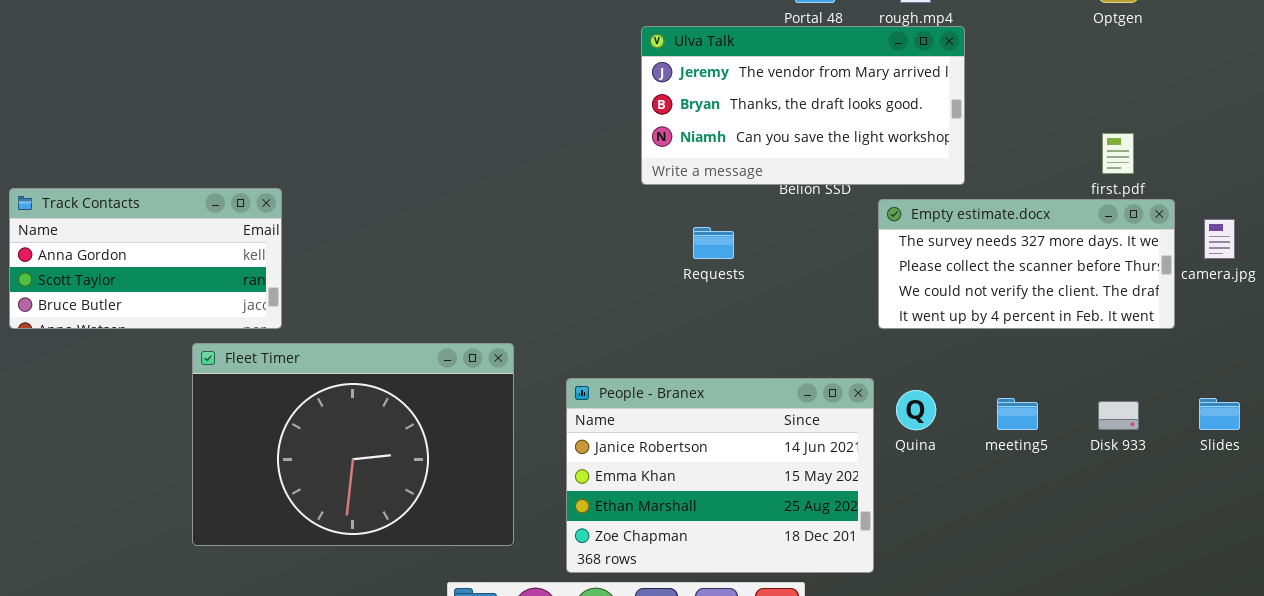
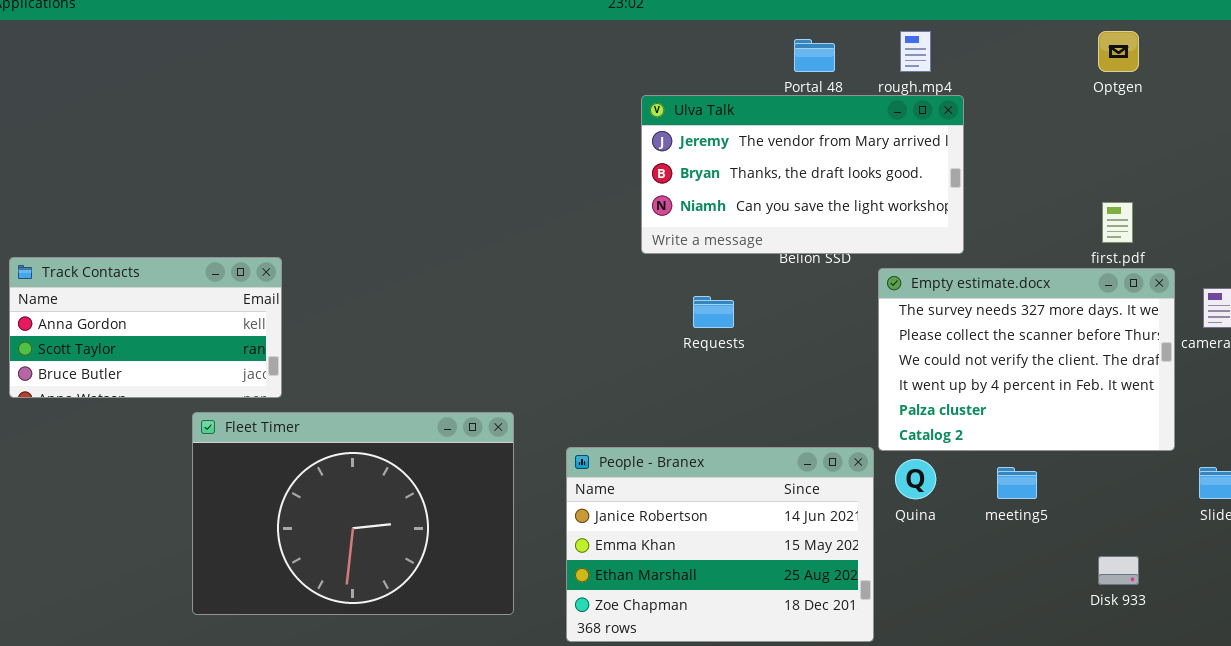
Empty estimate.docx: [878,199,1175,329] -> [878,268,1175,451], resized
Disk 933: [1098,401,1139,430] -> [1098,556,1139,585], moved

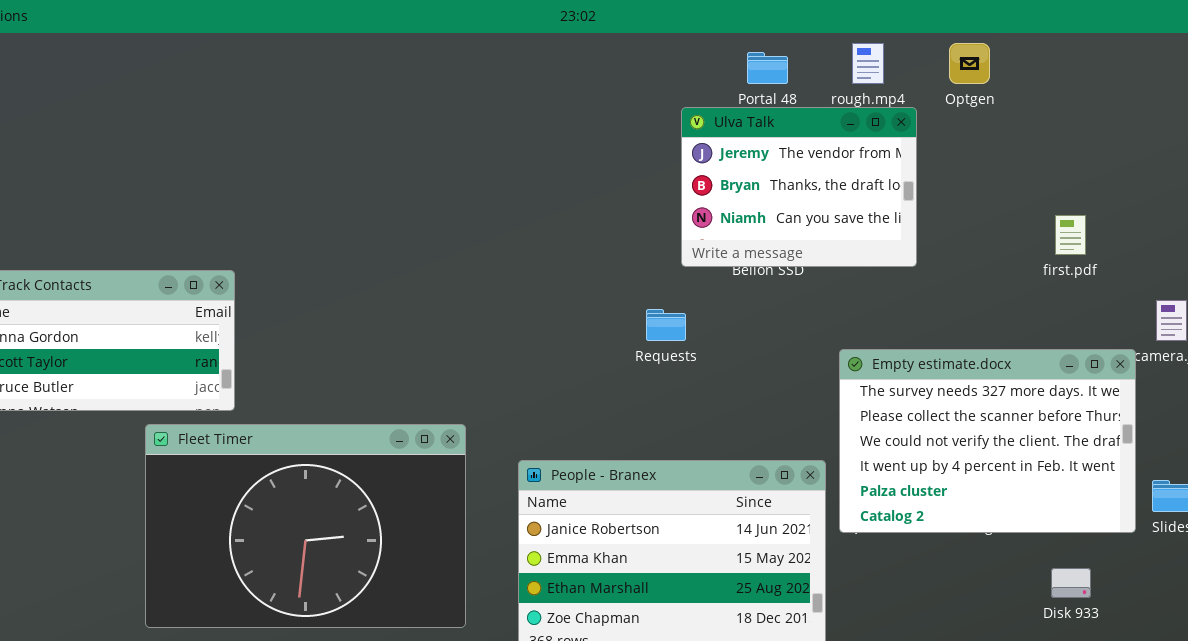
Optgen: [1098,31,1139,72] -> [949,43,990,84], moved
Ulva Talk: [641,95,964,254] -> [681,107,917,267], resized
Empty estimate.docx: [878,268,1175,451] -> [839,349,1136,533], moved

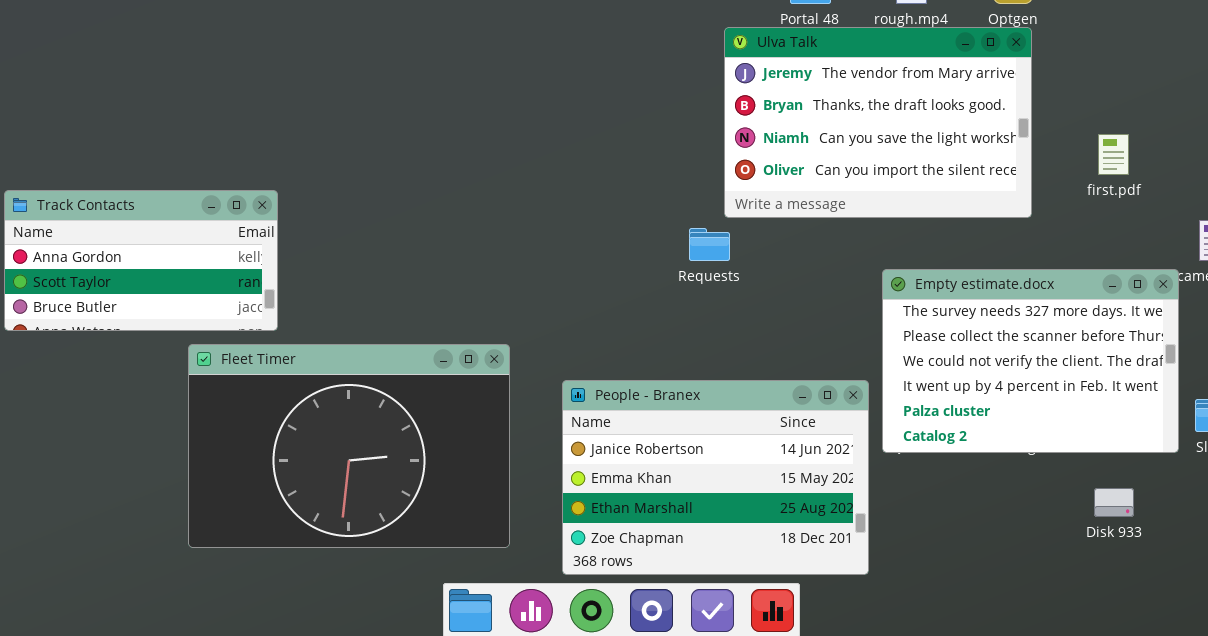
Ulva Talk: [681,107,917,267] -> [724,27,1032,218], resized

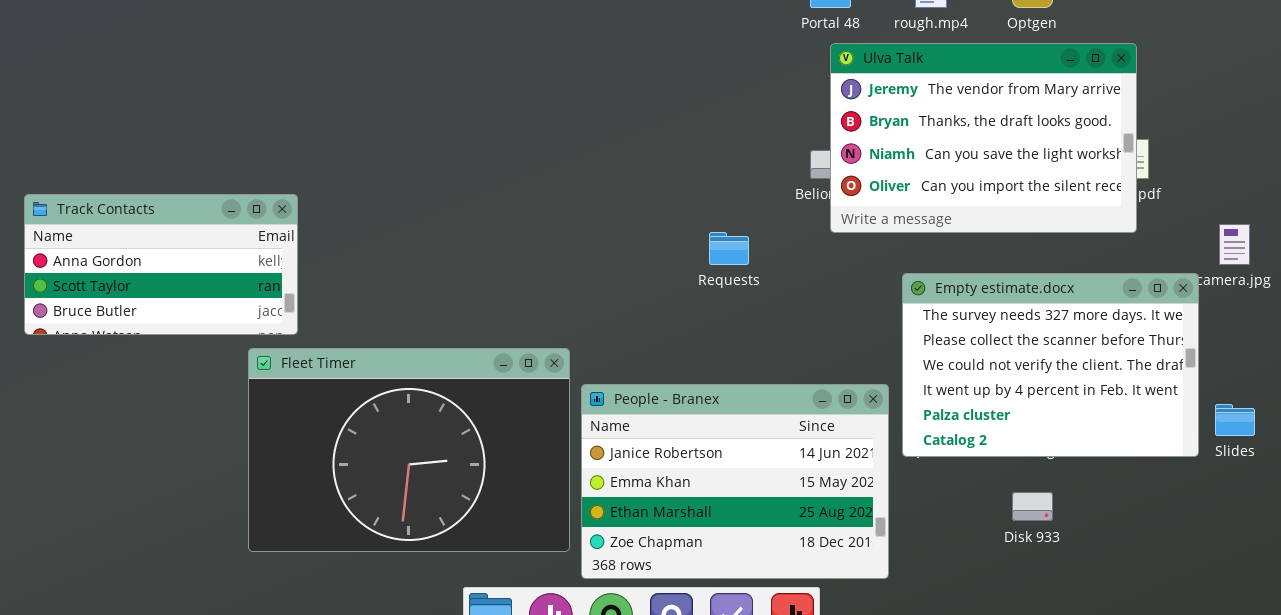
Ulva Talk: [724,27,1032,218] -> [830,43,1137,233], moved
Fleet Timer: [188,344,510,548] -> [248,348,570,552], moved
Disk 933: [1094,488,1134,517] -> [1012,492,1053,521], moved

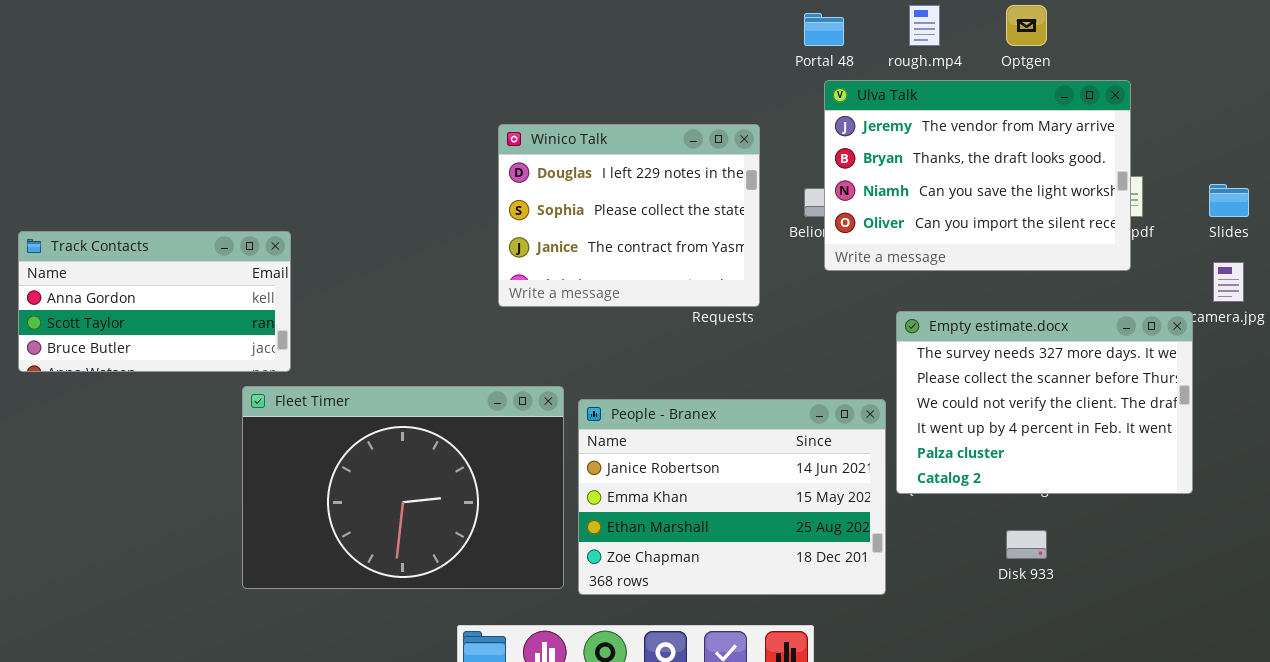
Winico Talk: none -> [498,124,760,307], opened
People - Branex: [581,384,889,579] -> [578,399,886,595], moved
Slides: [1215,404,1255,436] -> [1209,184,1249,217], moved

